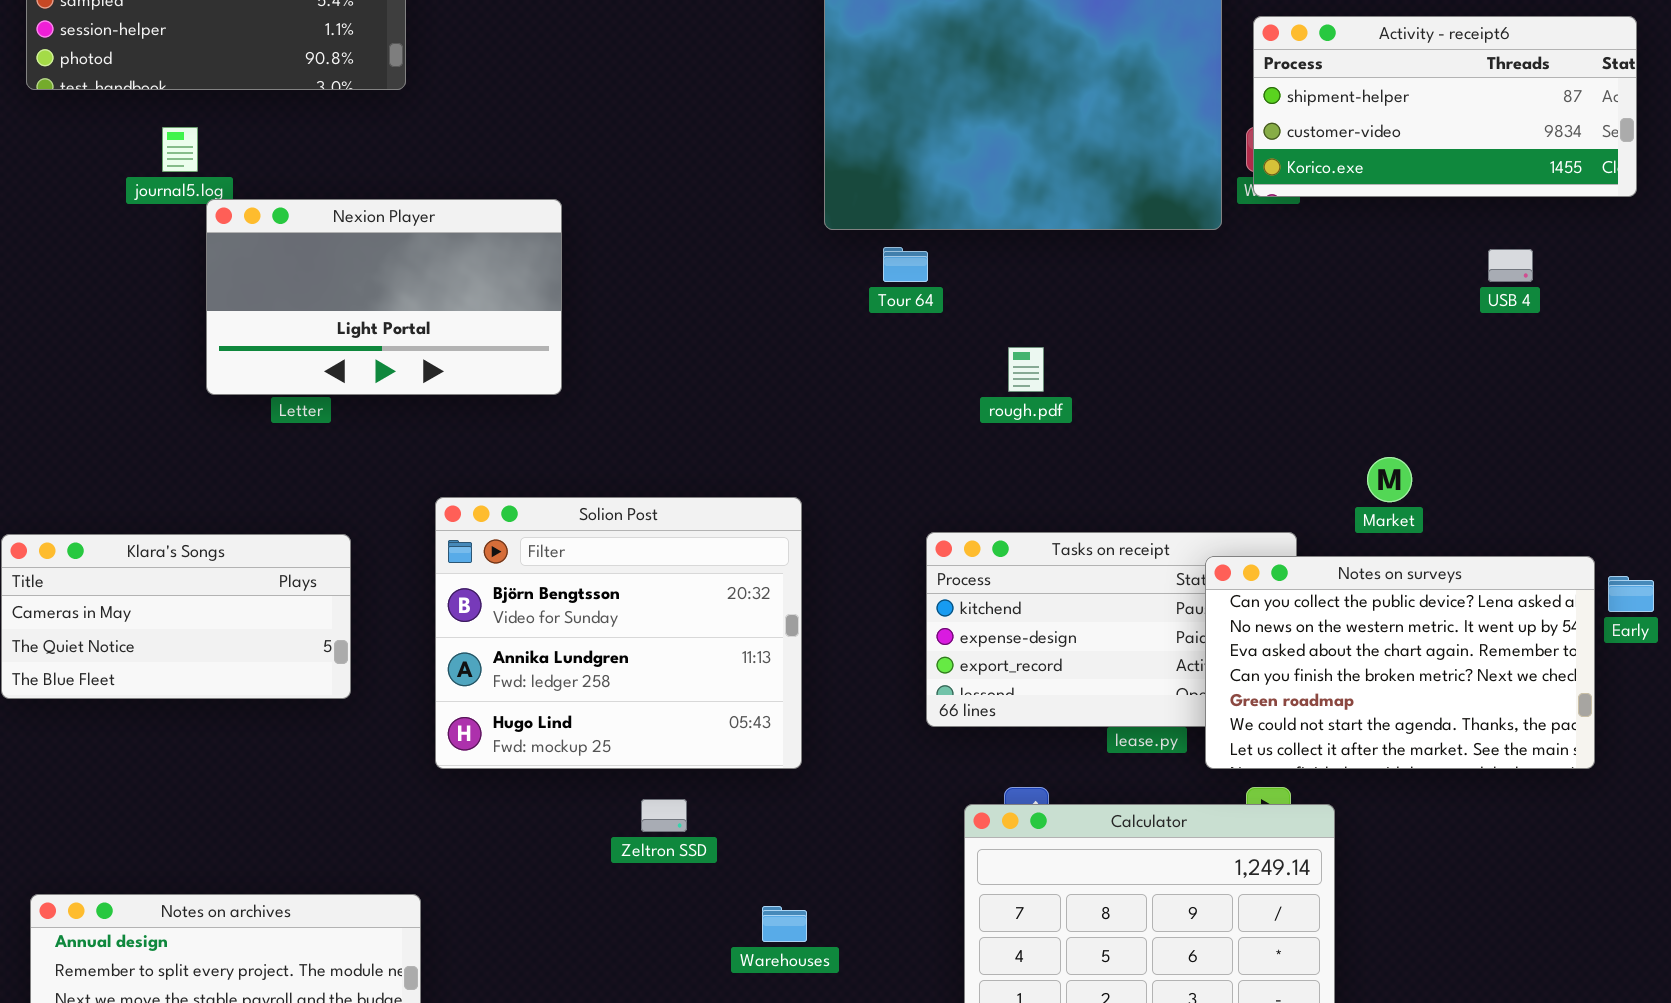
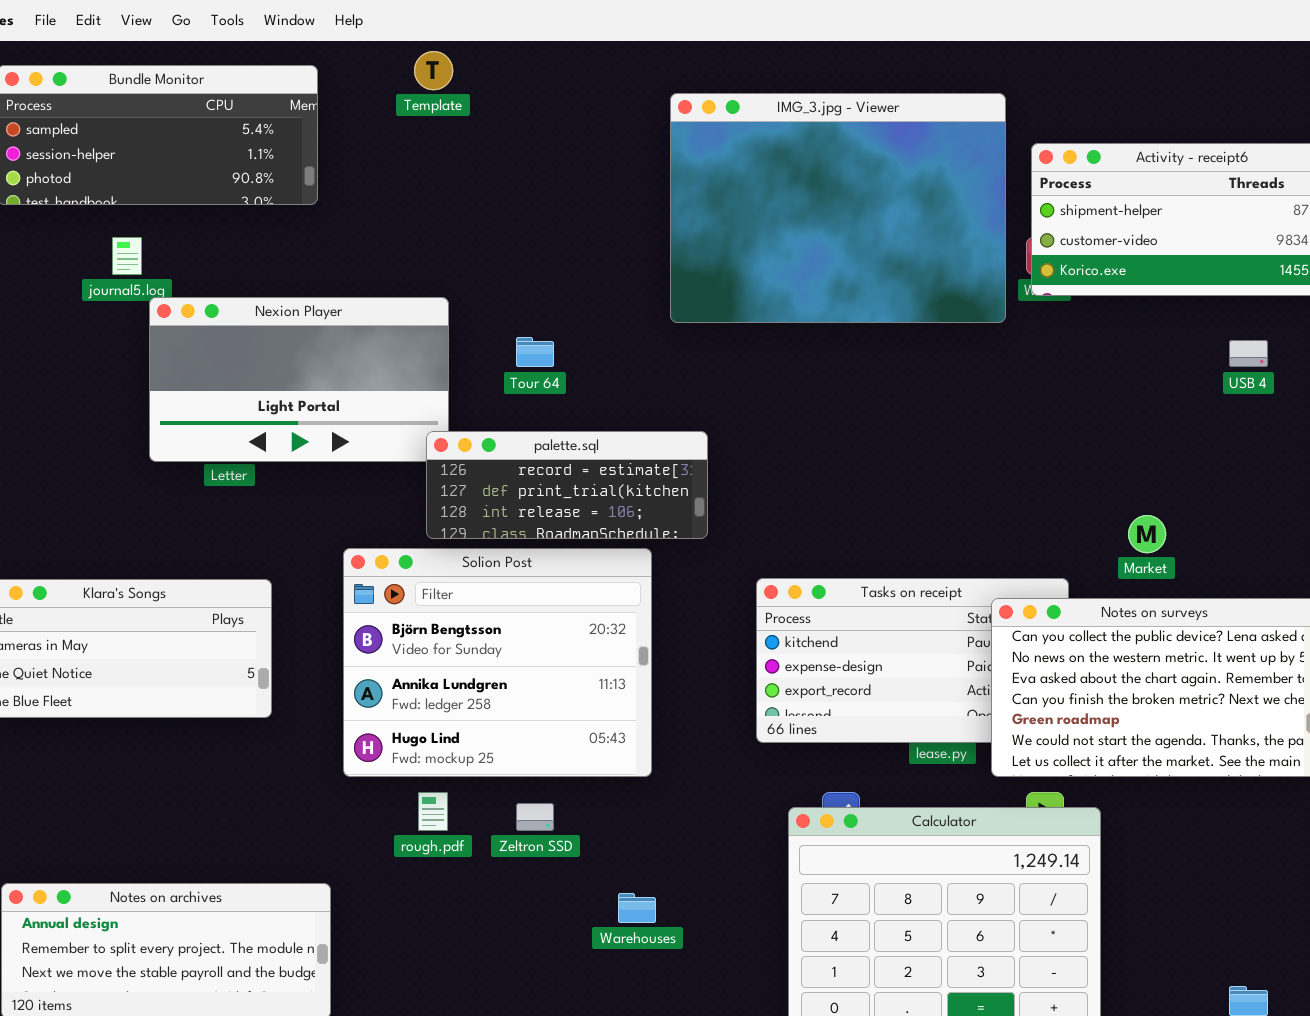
Tour 64: [883,247,928,282] -> [516,337,554,367], moved
rough.pdf: [1008,347,1044,392] -> [418,792,448,831], moved
palette.sql: none -> [426,431,708,539], opened

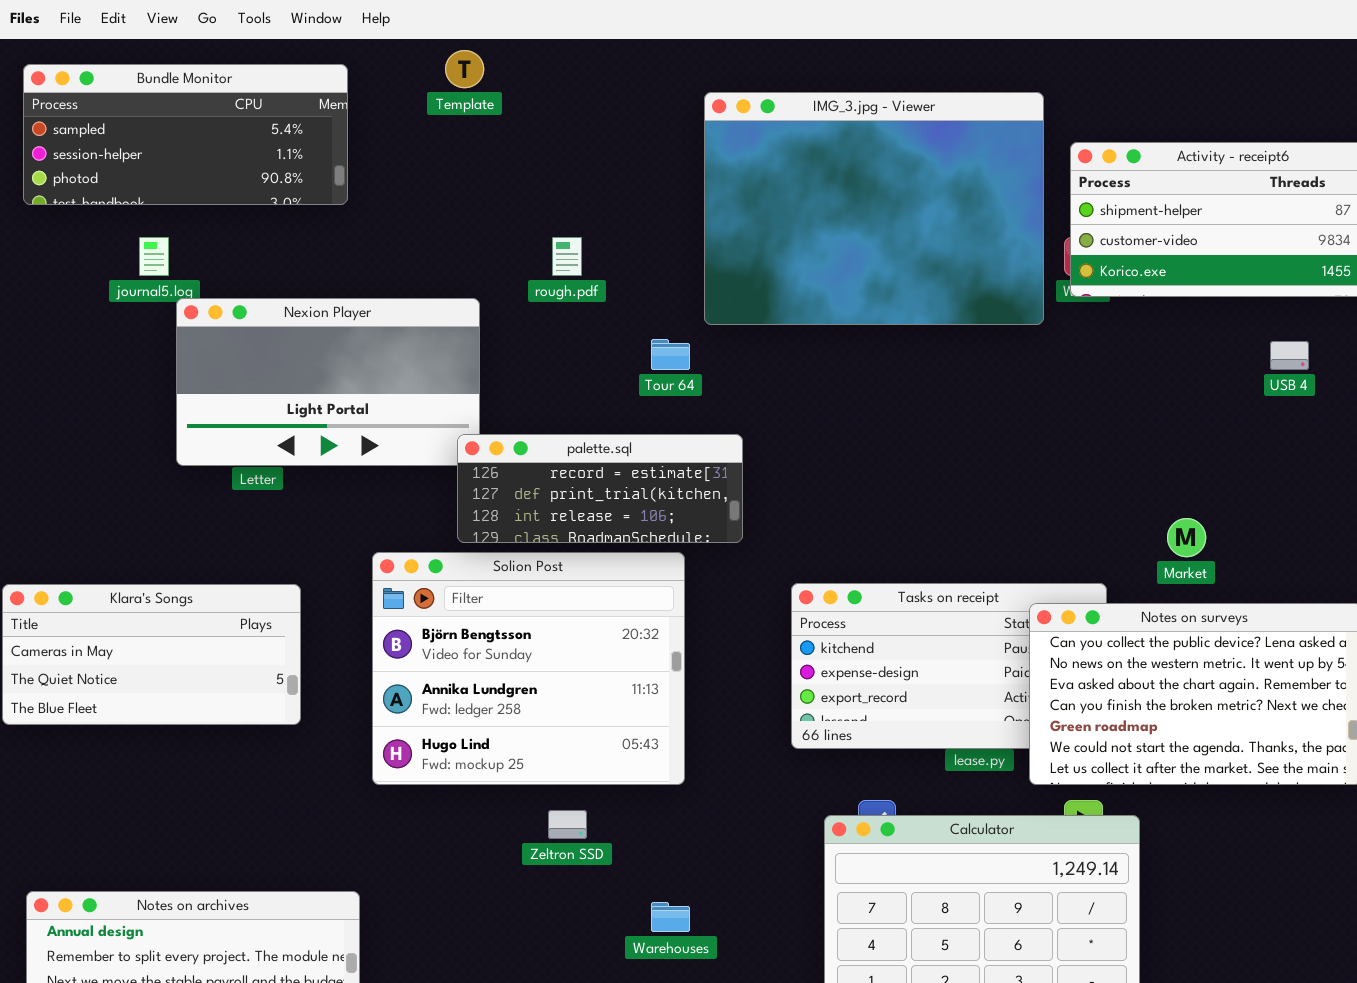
Tour 64: [516,337,554,367] -> [651,339,690,370], moved
rough.pdf: [418,792,448,831] -> [552,237,582,276], moved

